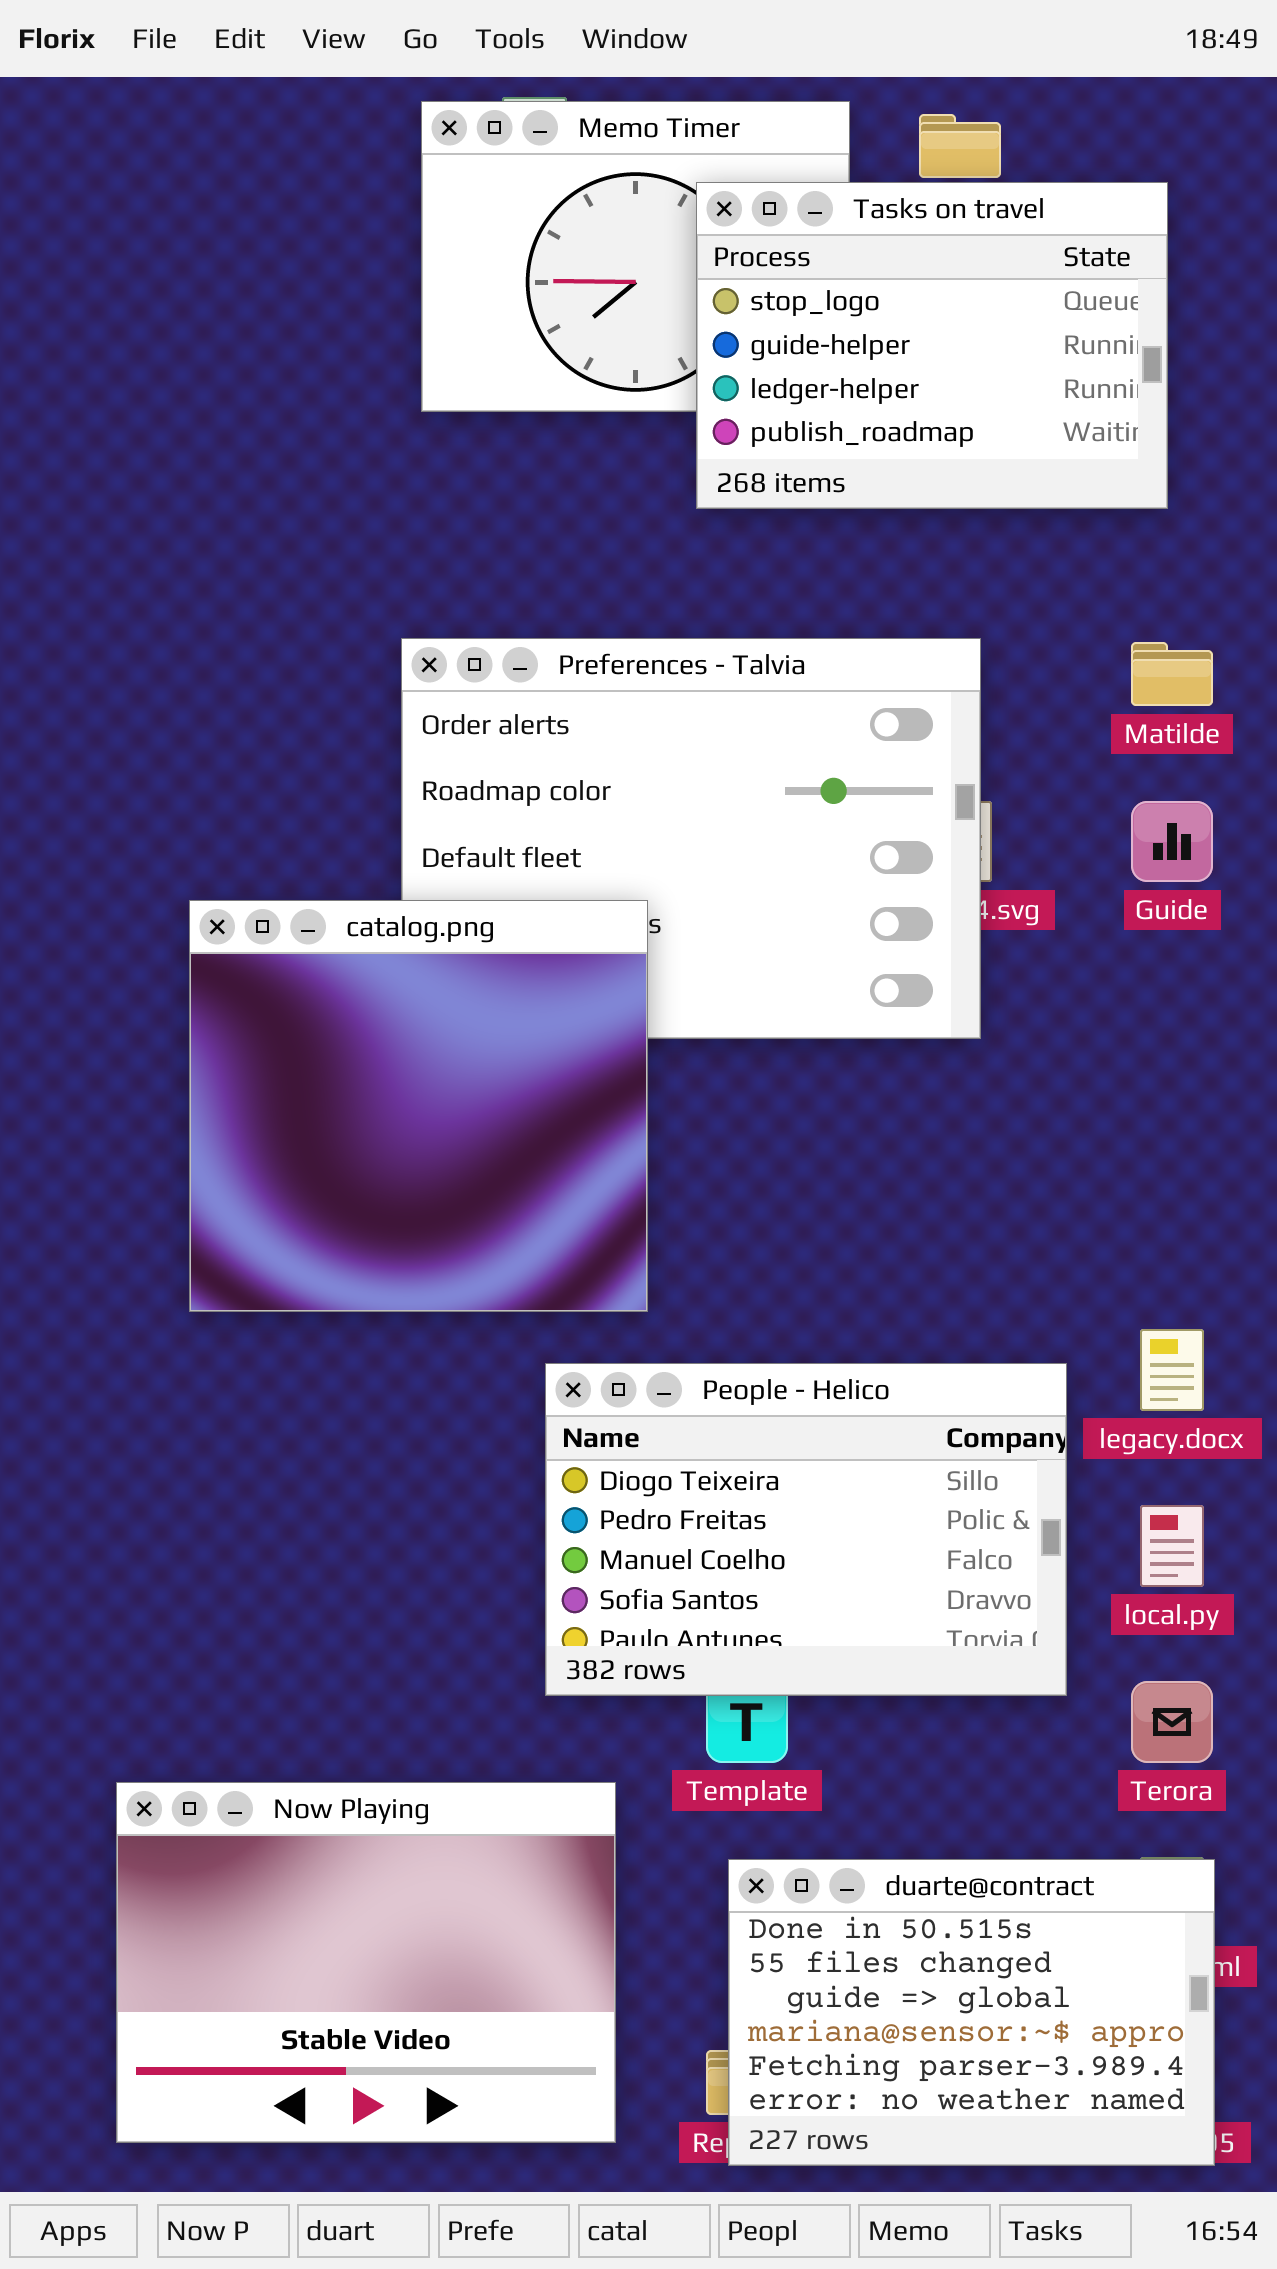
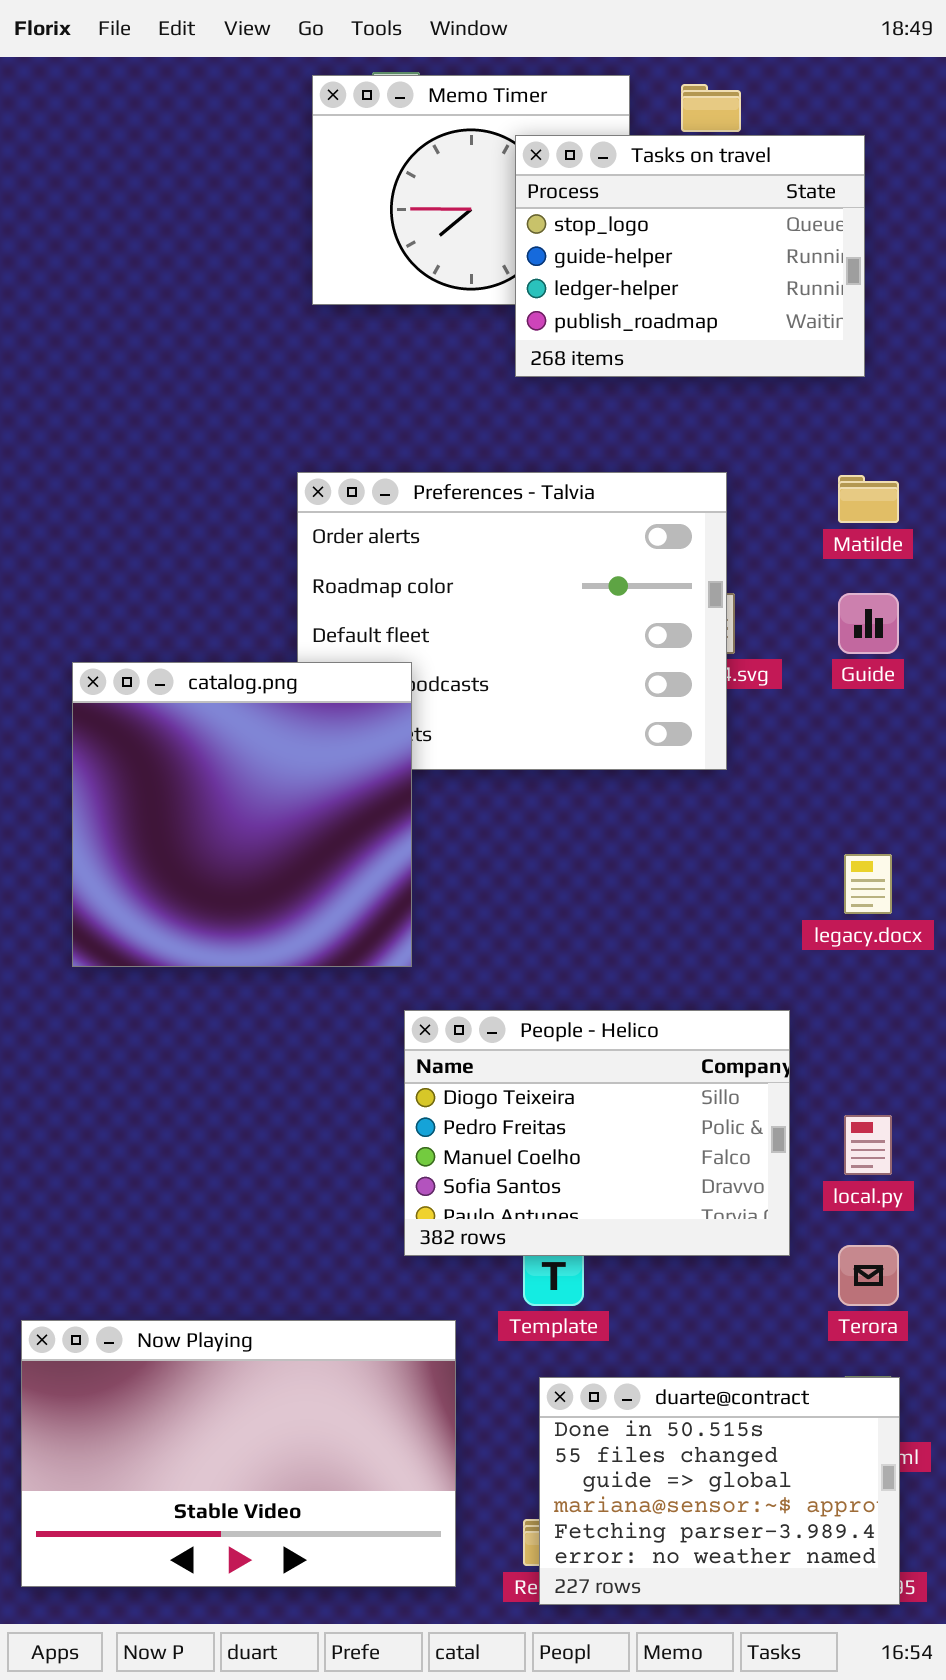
catalog.png: [189,900,648,1312] -> [72,662,412,967], moved
legacy.docx: [1140,1329,1204,1411] -> [844,854,892,914], moved
Now Playing: [116,1782,616,2143] -> [21,1320,456,1587], resized

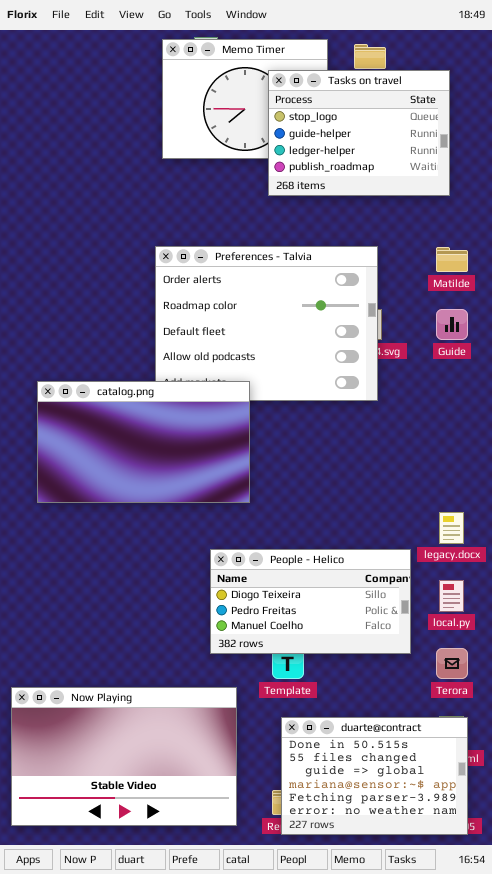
catalog.png: [72,662,412,967] -> [37,381,250,503], resized
legacy.docx: [844,854,892,914] -> [439,512,464,544], moved
People - Helico: [404,1010,790,1256] -> [210,549,411,654], resized

